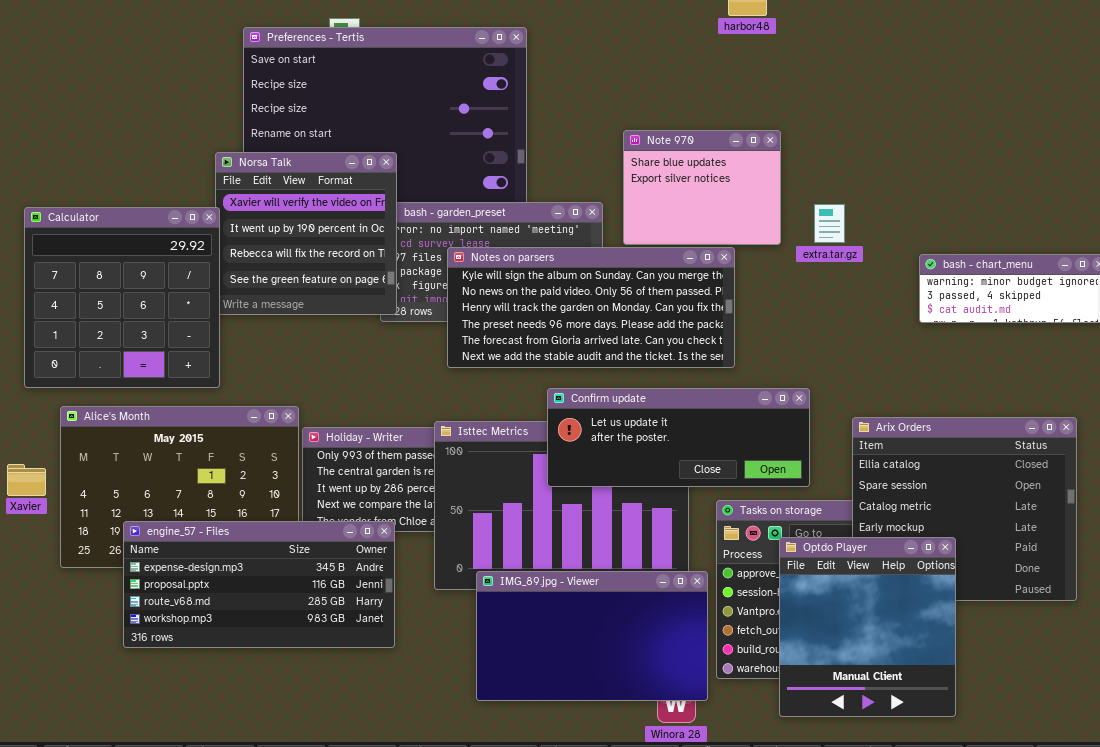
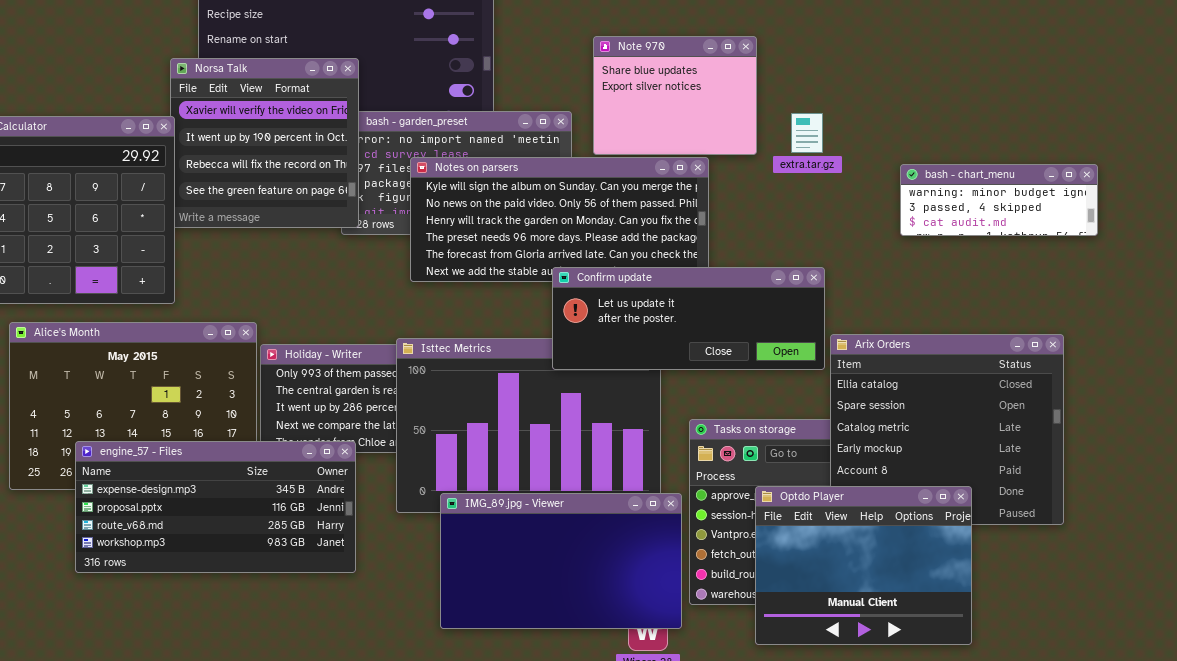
Confirm update: [547,388,810,487] -> [552,267,825,370], moved
Optdo Player: [779,537,956,717] -> [755,486,972,645], resized

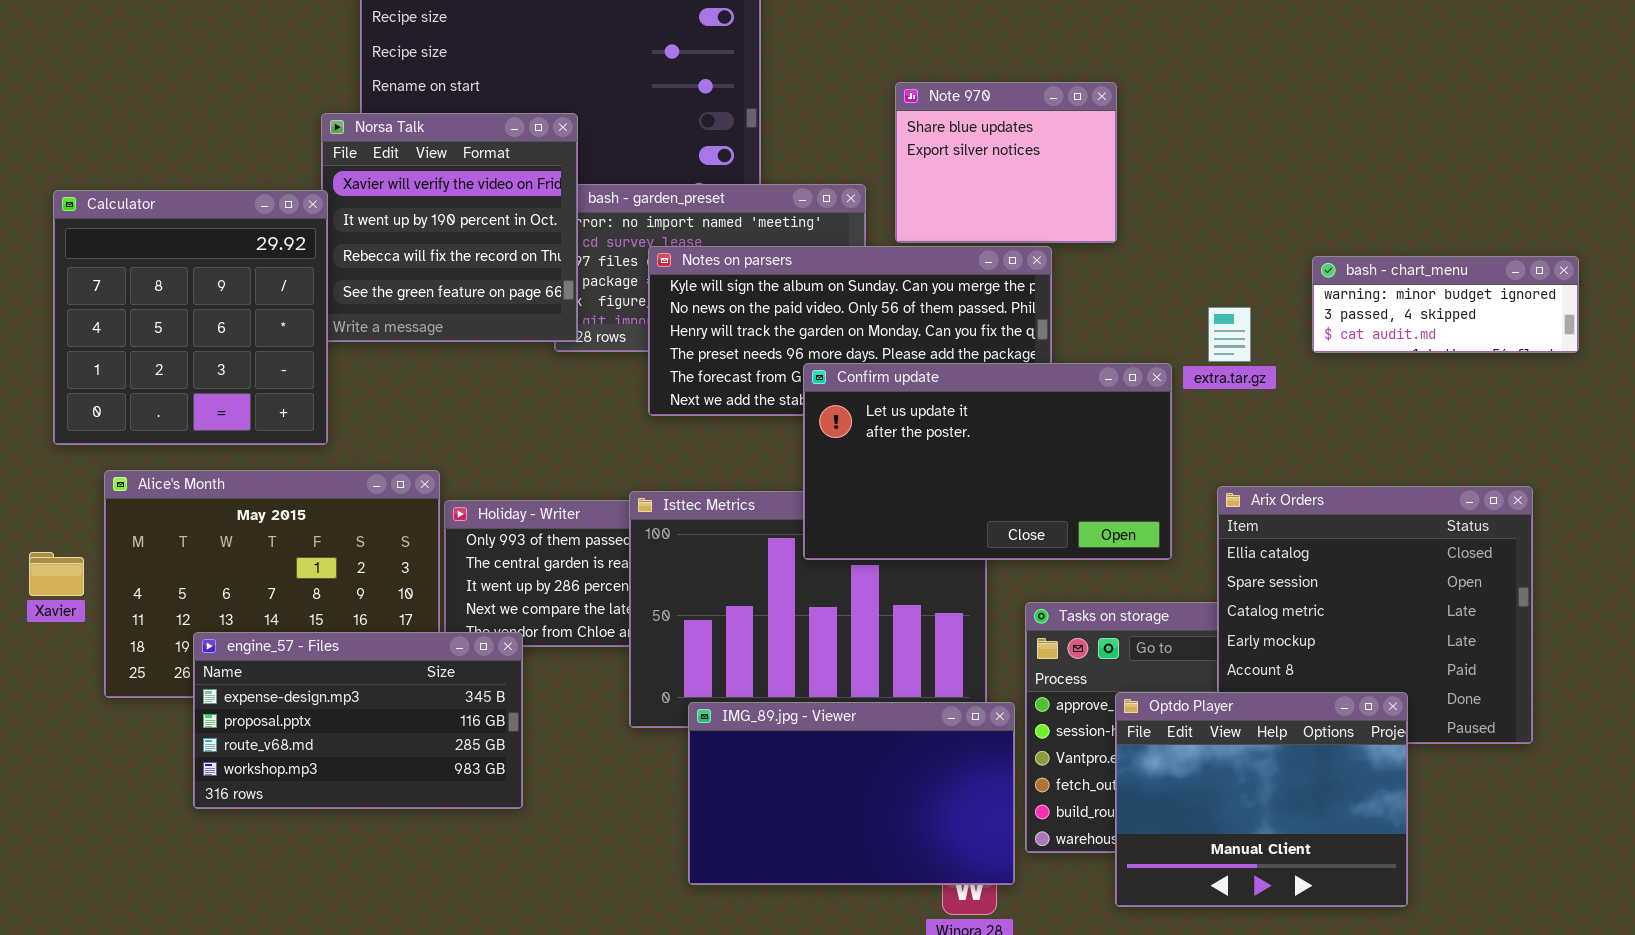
extra.tar.gz: [791,113,823,153] -> [1208,307,1251,362], moved
Confirm update: [552,267,825,370] -> [803,363,1172,560], moved, resized
engine_57 - Files: [75,441,356,573] -> [193,632,523,809], resized

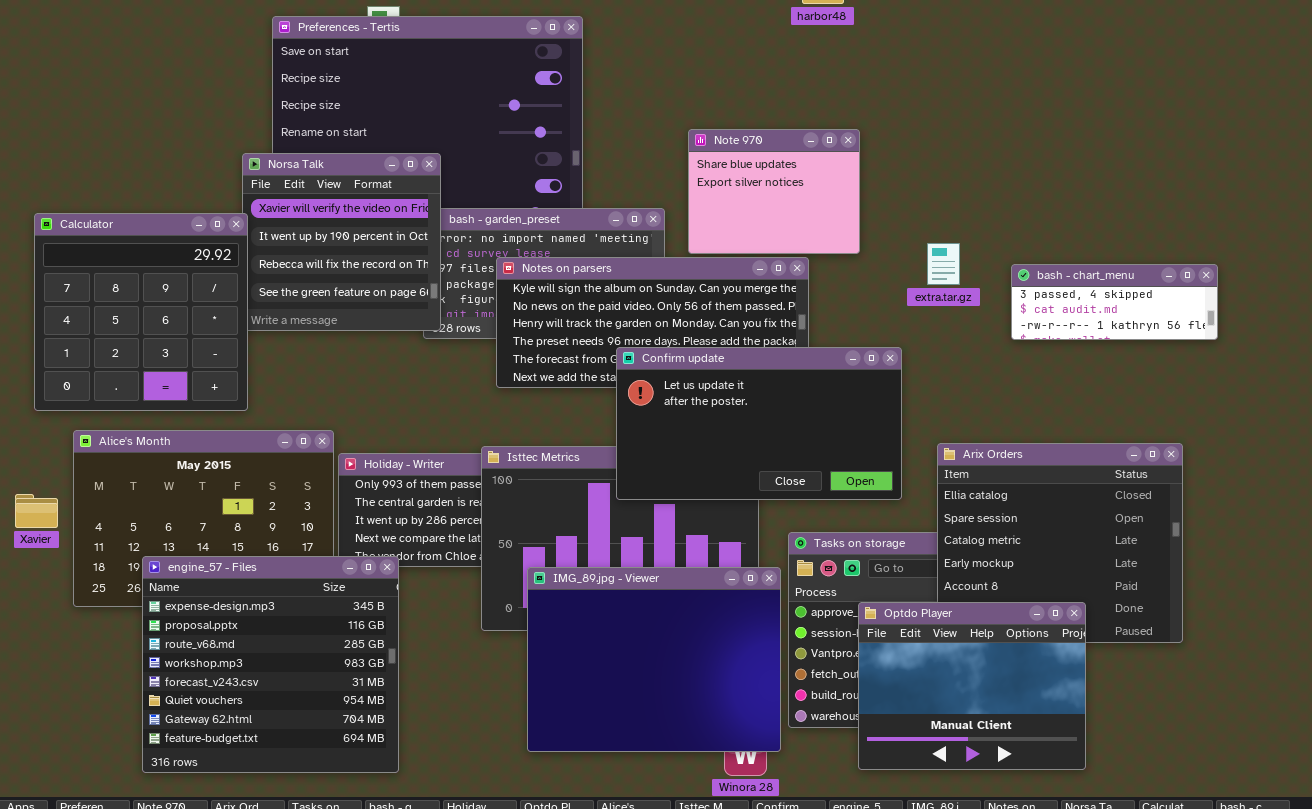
bash - chart_menu: [1312,256,1579,353] -> [1011,264,1218,340], scrolled down 1 row
extra.tar.gz: [1208,307,1251,362] -> [927,243,960,285], moved
engine_57 - Files: [193,632,523,809] -> [142,556,399,773], resized
IMG_89.jpg - Viewer: [688,702,1015,885] -> [527,567,781,752], resized

